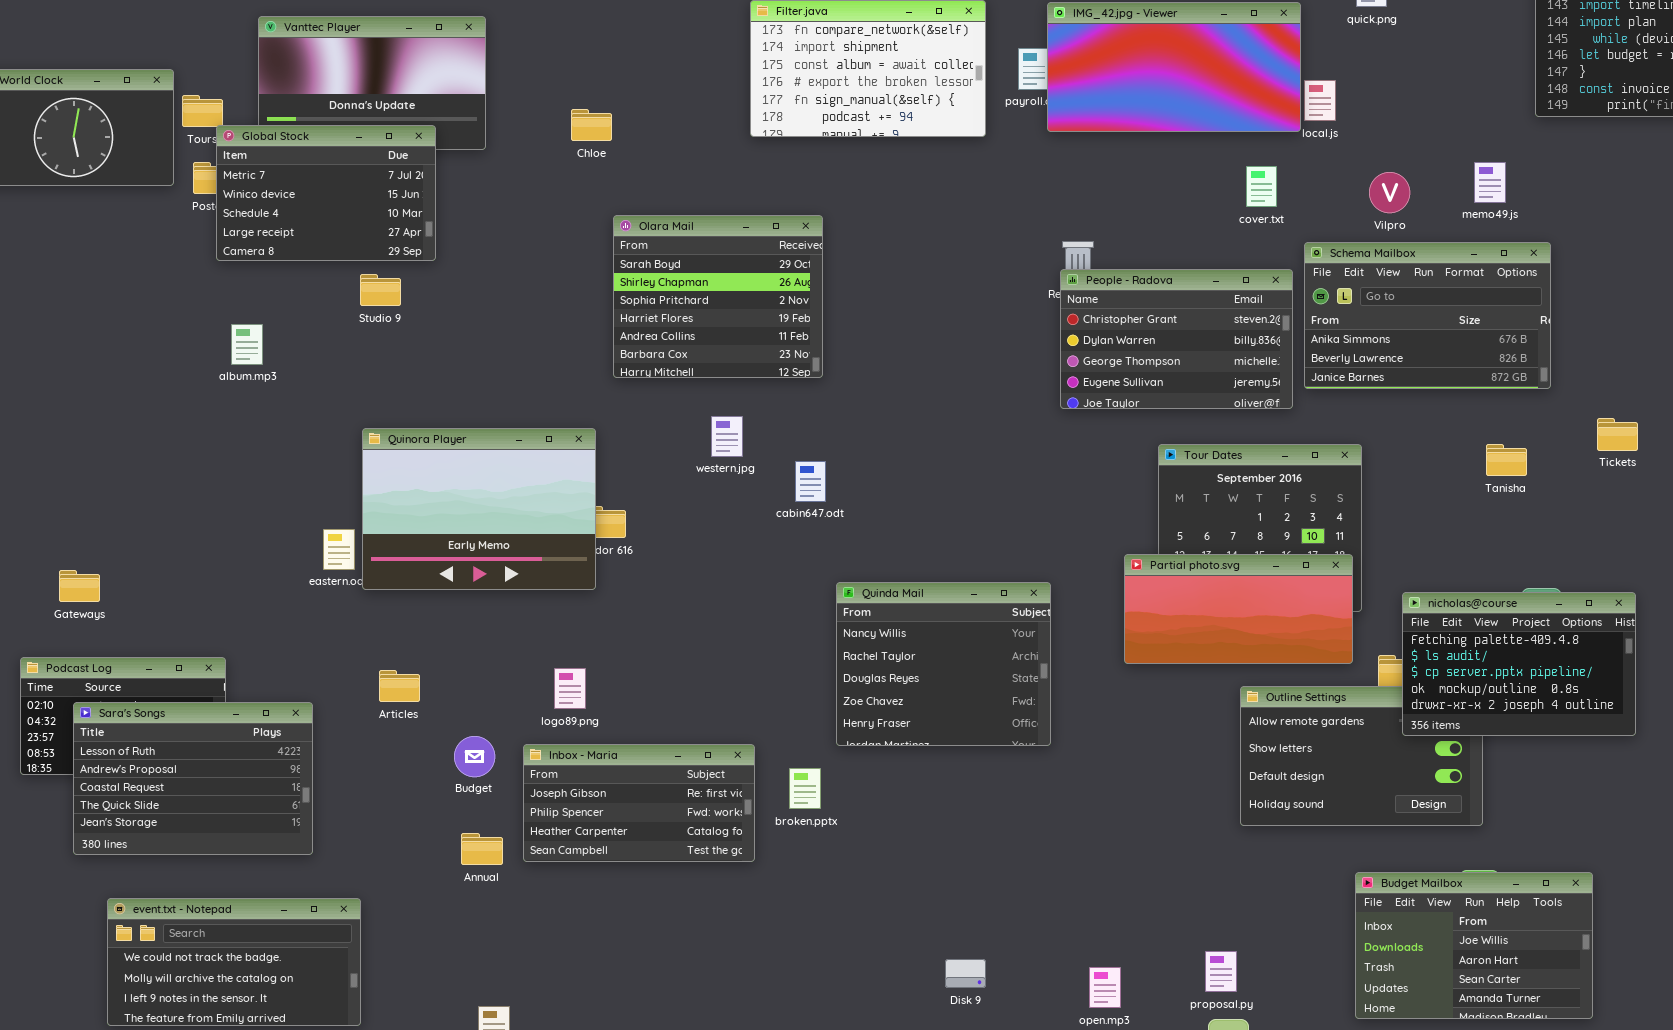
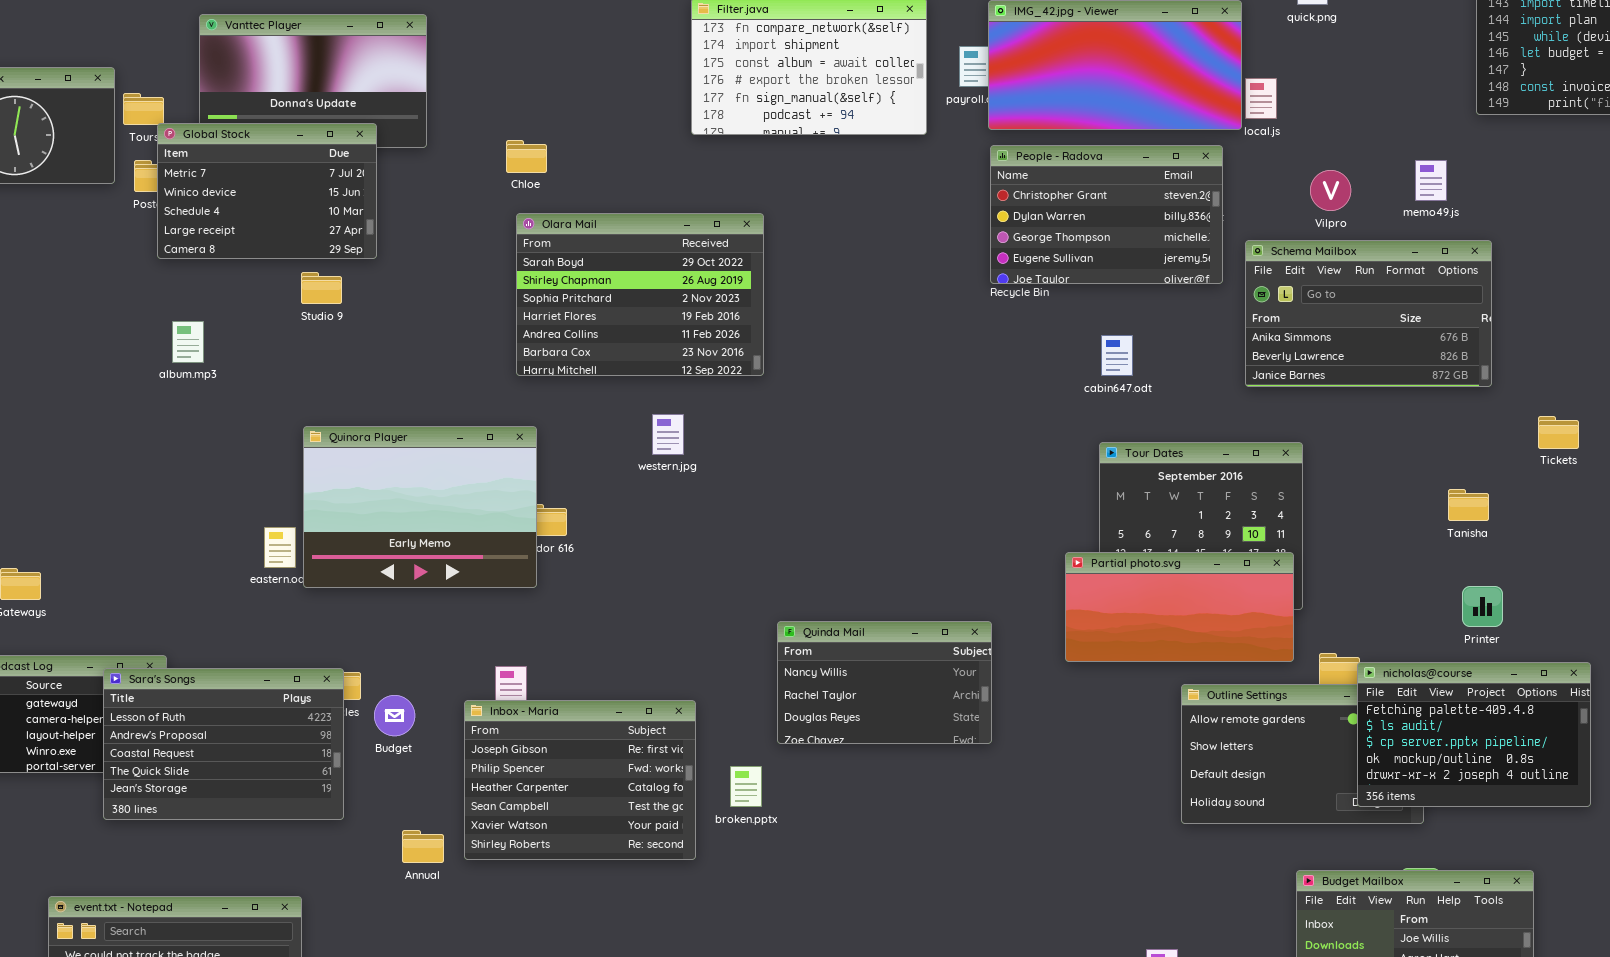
Chloe: [571,109,612,141] -> [506,140,547,173], moved
Olara Mail: [613,215,823,378] -> [516,213,764,376], resized
People - Radova: [1060,269,1293,409] -> [990,145,1223,284], moved
Tanisha: [1486,444,1527,476] -> [1448,489,1489,521], moved
cabin647.odt: [795,461,826,502] -> [1101,335,1133,376], moved
Quinda Mail: [836,582,1051,746] -> [777,621,992,744], resized
nicholas@course: [1402,592,1636,736] -> [1357,662,1591,807], moved
Sara's Songs: [73,702,313,855] -> [103,668,344,820], moved
Budget: [454,736,495,777] -> [374,695,415,736], moved
Inbox - Maria: [523,744,755,862] -> [464,700,696,860], resized

